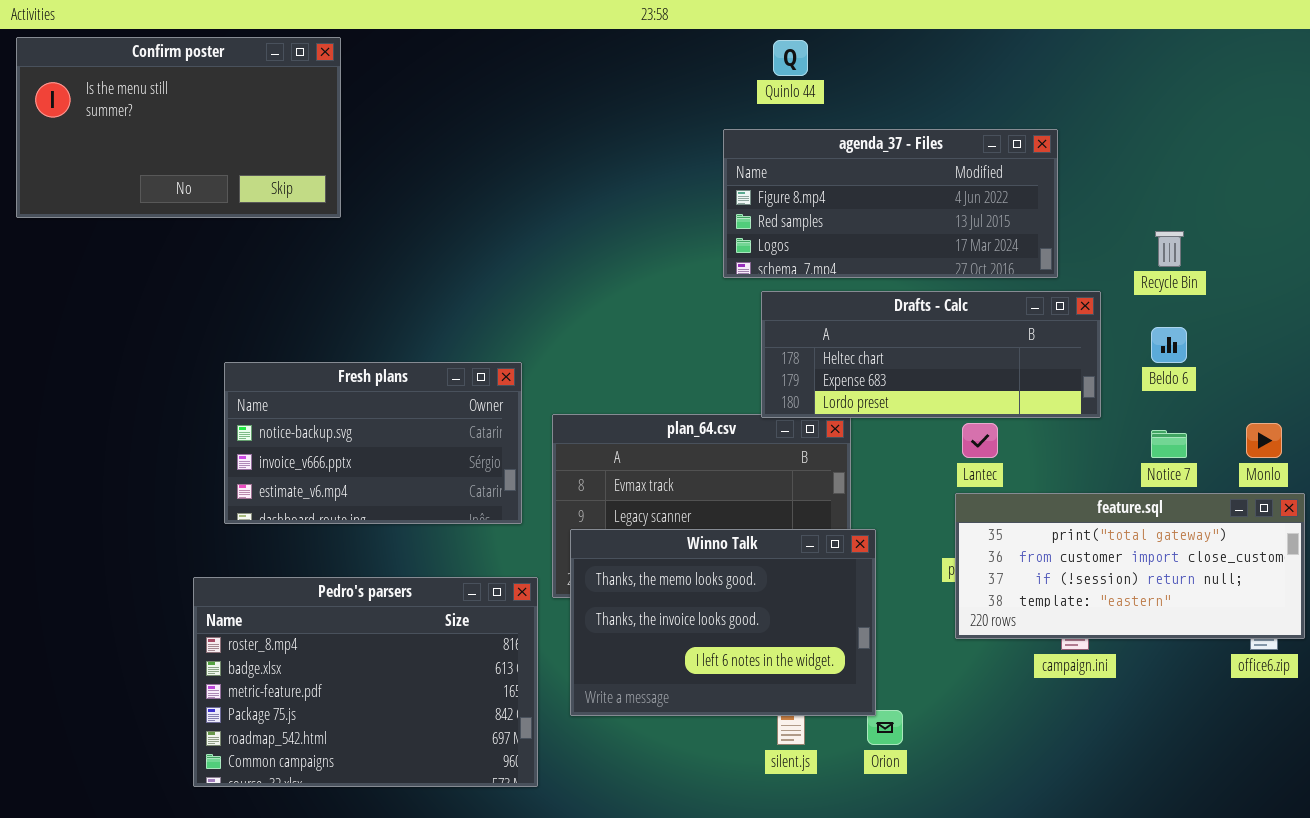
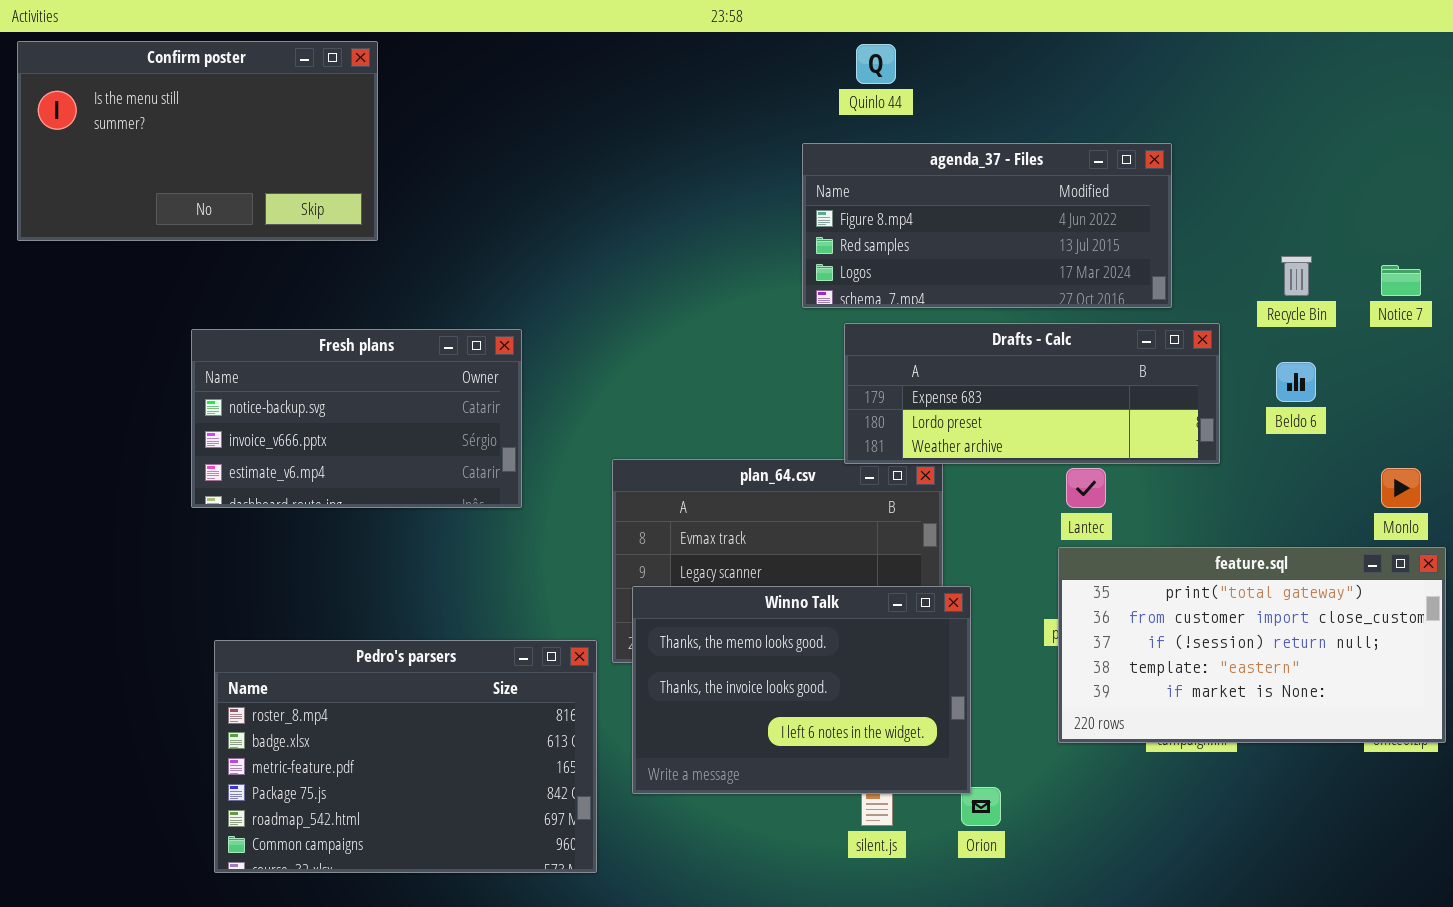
Drafts - Calc: [761,291,1101,418] -> [844,323,1220,464], scrolled down 1 row
Fresh plans: [224,362,522,524] -> [191,329,522,508], moved
Notice 7: [1151,430,1187,458] -> [1381,265,1421,296], moved
feature.sql: [955,493,1305,639] -> [1058,547,1446,743], resized

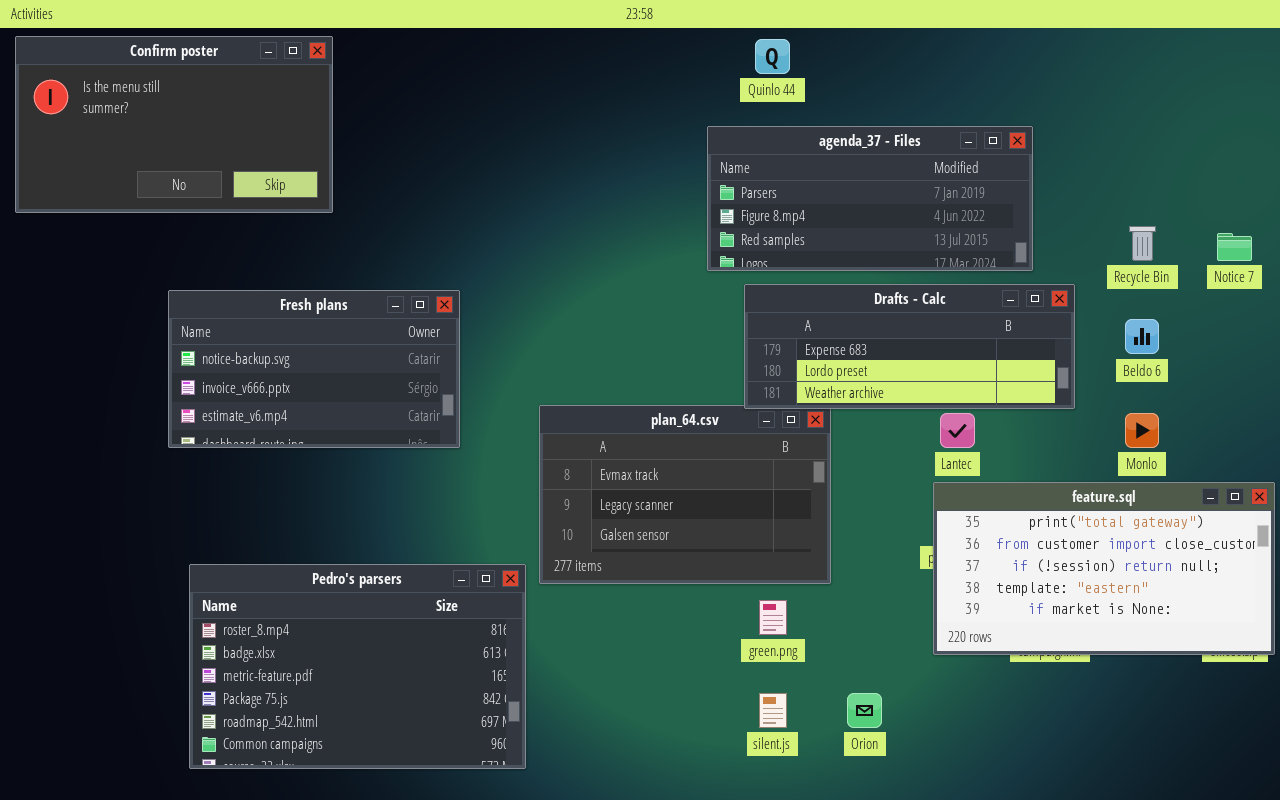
agenda_37 - Files: [802,143,1172,308] -> [707,126,1033,271], scrolled up 1 row
Monlo: [1381,468,1421,508] -> [1125,413,1159,448], moved
Winno Talk: [632,586,971,794] -> none, closed

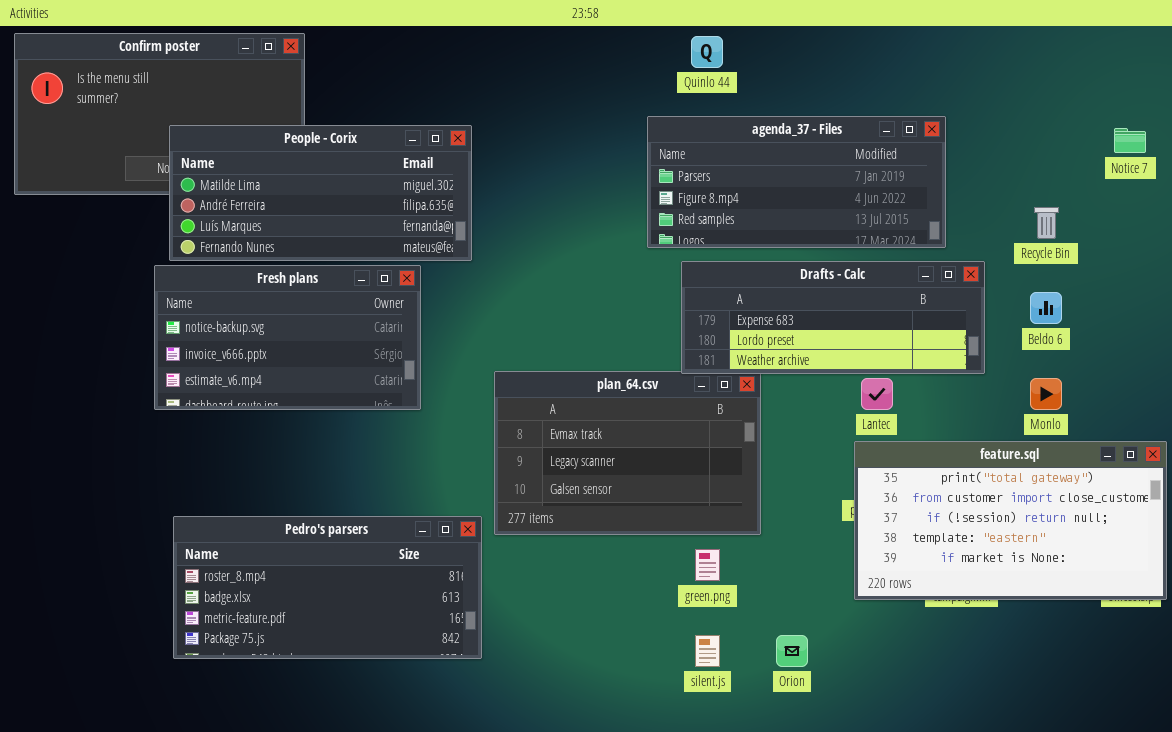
People - Corix: none -> [169,125,472,261], opened
Notice 7: [1217,233,1252,261] -> [1114,128,1146,153], moved
Pedro's parsers: [189,564,526,769] -> [173,516,482,659], resized

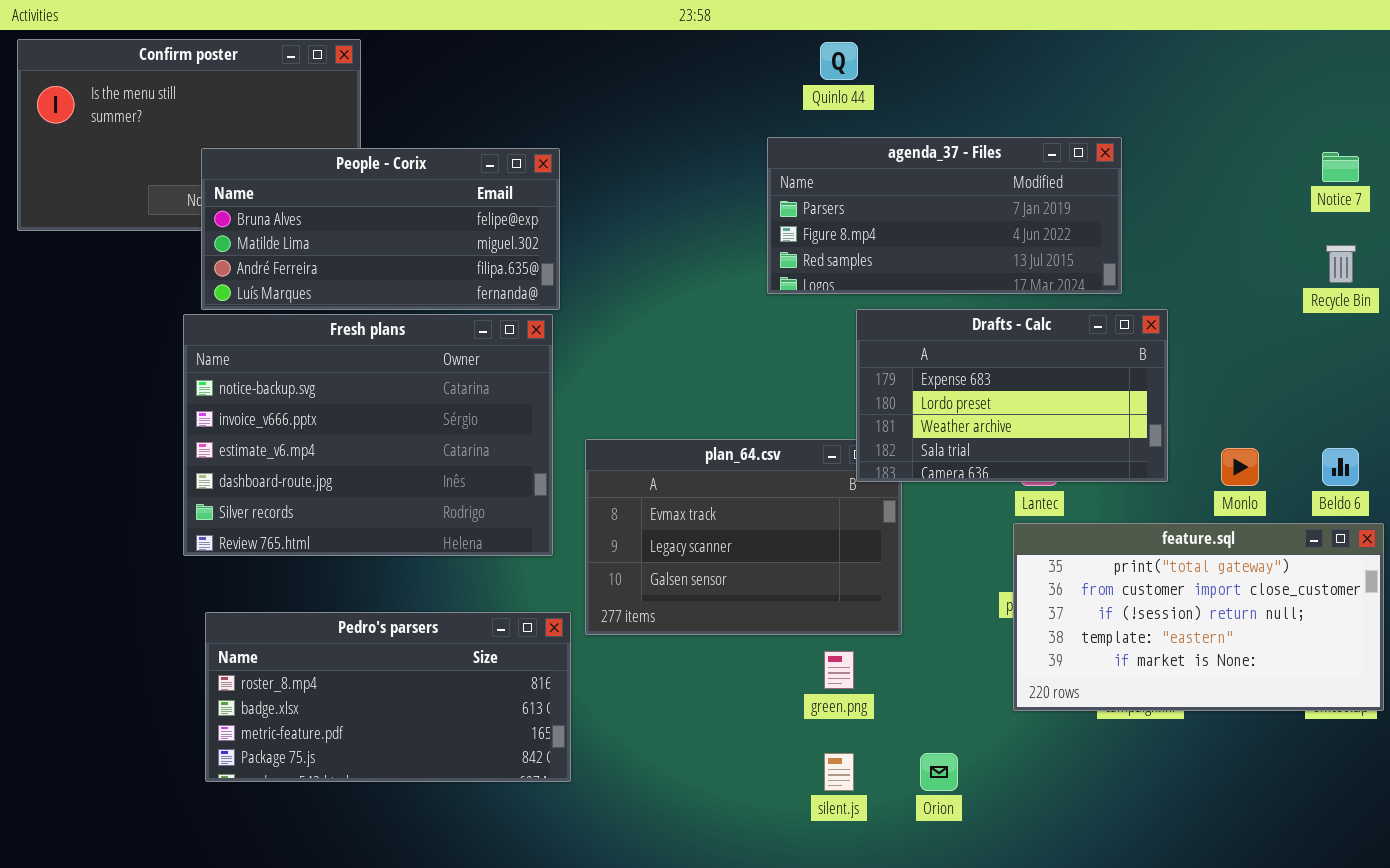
People - Corix: [169,125,472,261] -> [201,148,560,310], scrolled up 1 row
Recycle Bin: [1034,207,1059,239] -> [1326,245,1356,283], moved
Drafts - Calc: [681,261,985,374] -> [856,309,1168,482], resized
Fresh plans: [154,265,421,410] -> [183,314,553,556], resized
Beldo 6: [1030,292,1062,324] -> [1322,448,1359,486], moved

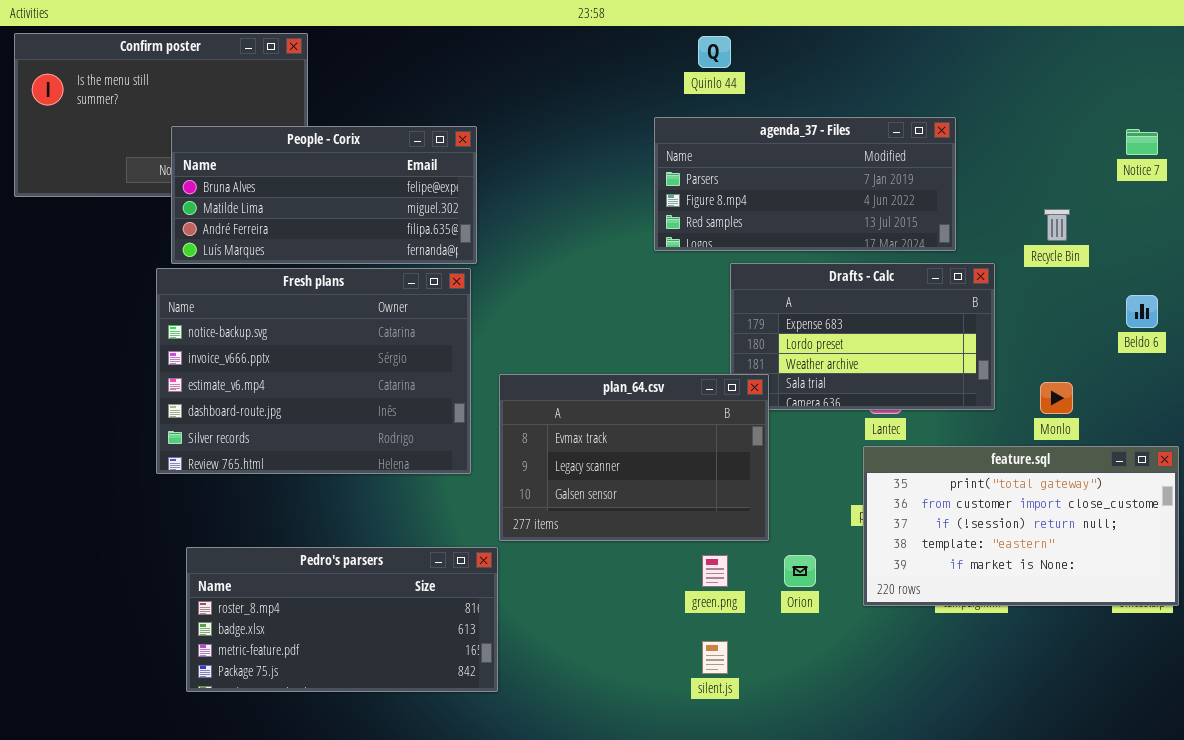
Recycle Bin: [1326,245,1356,283] -> [1044,209,1070,241], moved
plan_64.csv: [585,439,902,635] -> [499,374,769,541], raised
Beldo 6: [1322,448,1359,486] -> [1126,295,1158,328], moved
Pedro's parsers: [205,612,571,782] -> [186,547,498,692], moved
Orion: [920,753,958,791] -> [784,555,816,587], moved

